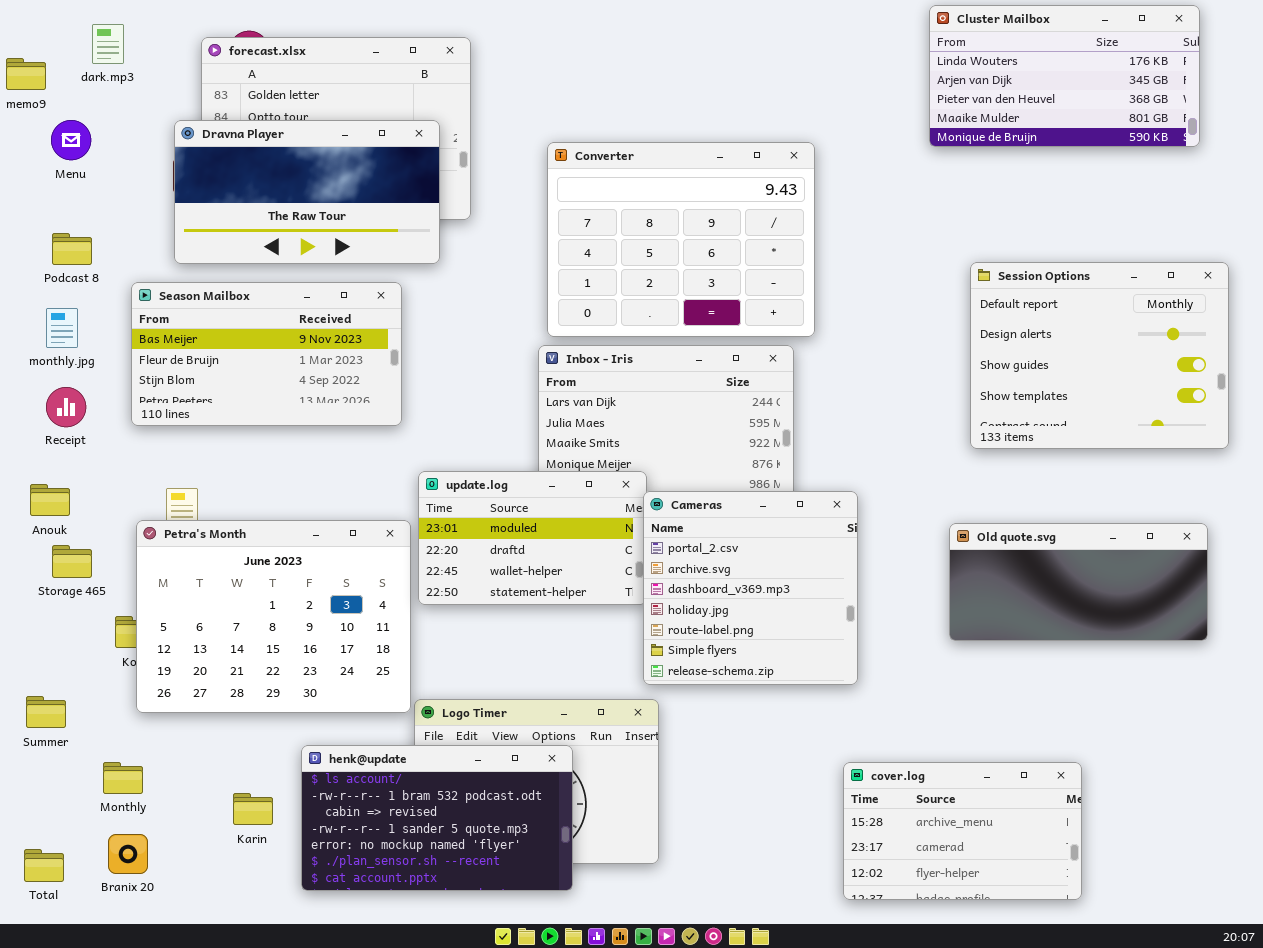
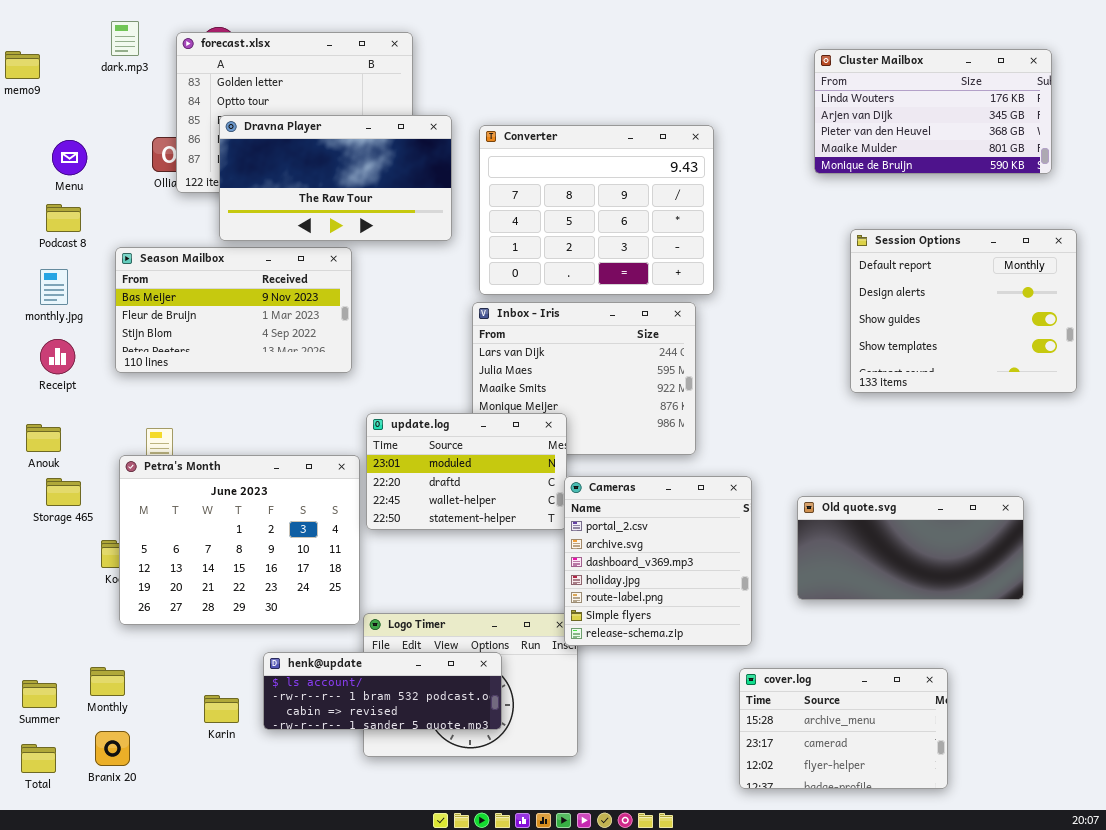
Cluster Mailbox: [929,5,1200,147] -> [814,49,1052,174], moved
dark.mp3: [92,24,124,64] -> [111,21,139,56], moved
Menu: [51,120,91,160] -> [52,140,87,175], moved
Dravna Player: [174,120,440,264] -> [219,115,452,241], moved
Cameras: [643,491,858,685] -> [564,476,752,646], moved
Old quote.svg: [949,523,1208,641] -> [797,496,1024,600], moved
Summer: [26,696,66,728] -> [22,680,57,708], moved
henk@update: [301,745,573,891] -> [263,652,502,730], resized

